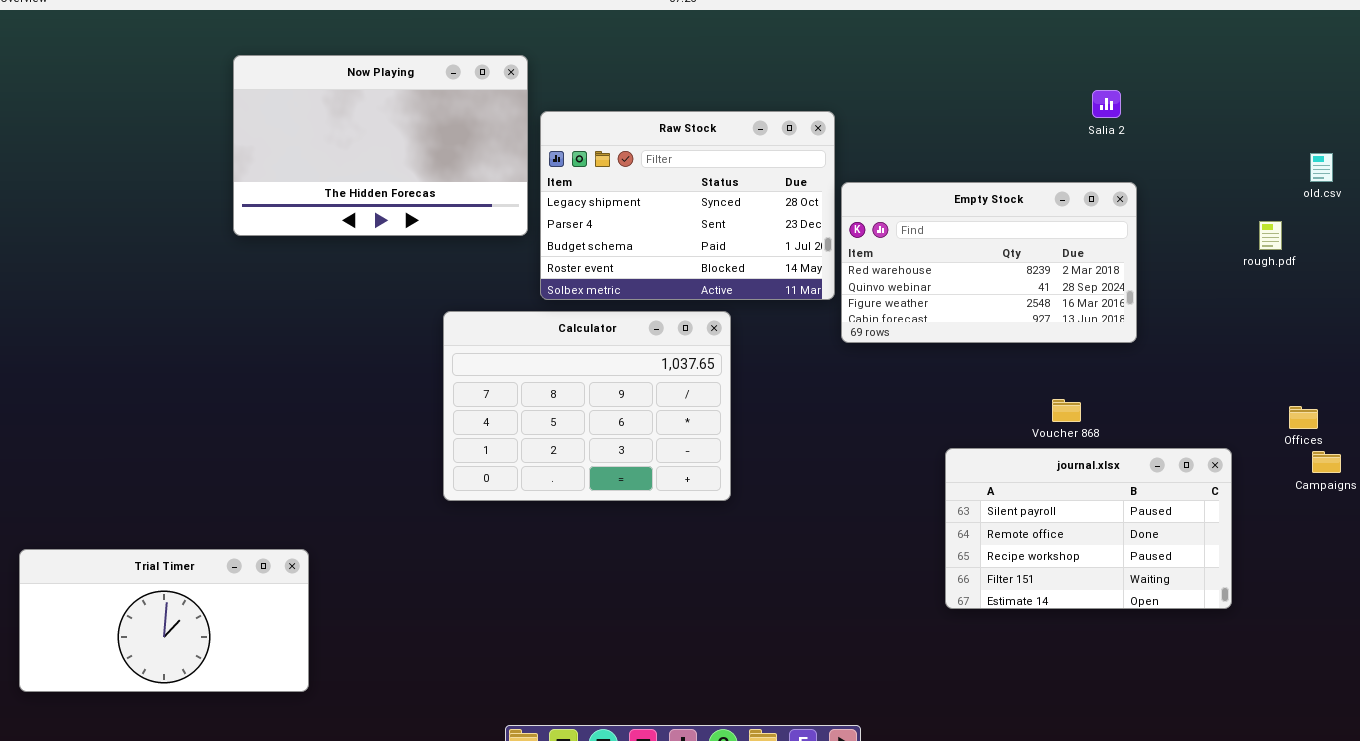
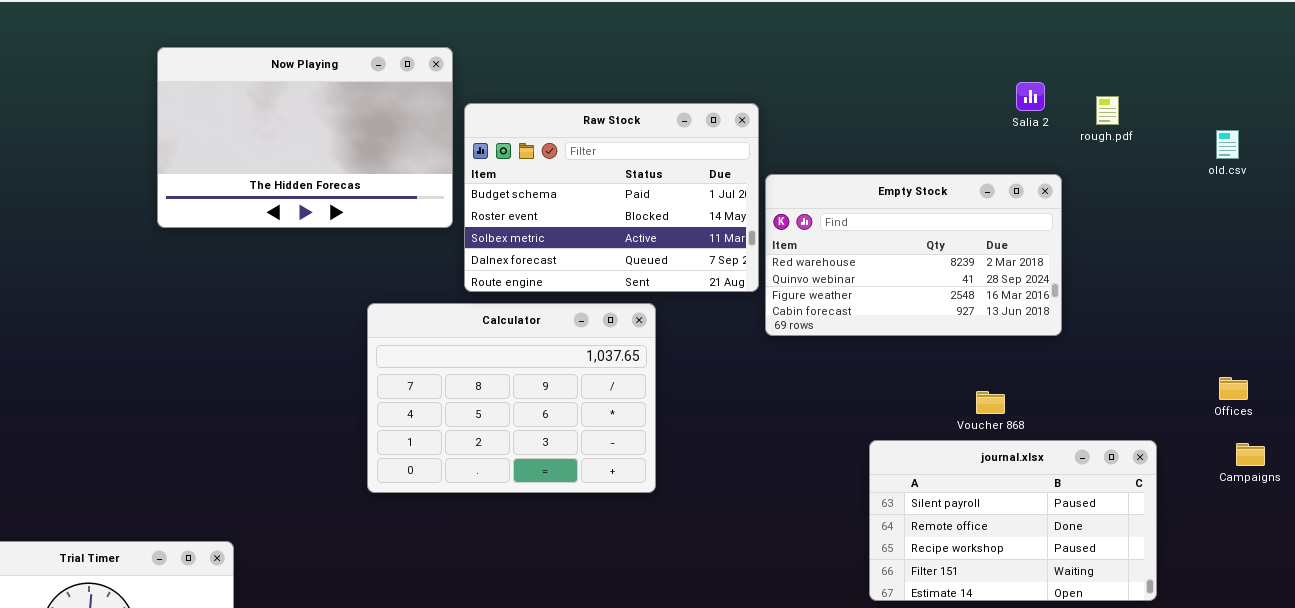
Raw Stock: [540,111,835,300] -> [464,103,759,292], scrolled down 2 rows
old.csv: [1310,153,1333,182] -> [1216,130,1239,159], moved
rough.pdf: [1259,221,1282,250] -> [1096,96,1119,125], moved
Offices: [1289,406,1318,429] -> [1219,377,1248,400], moved

